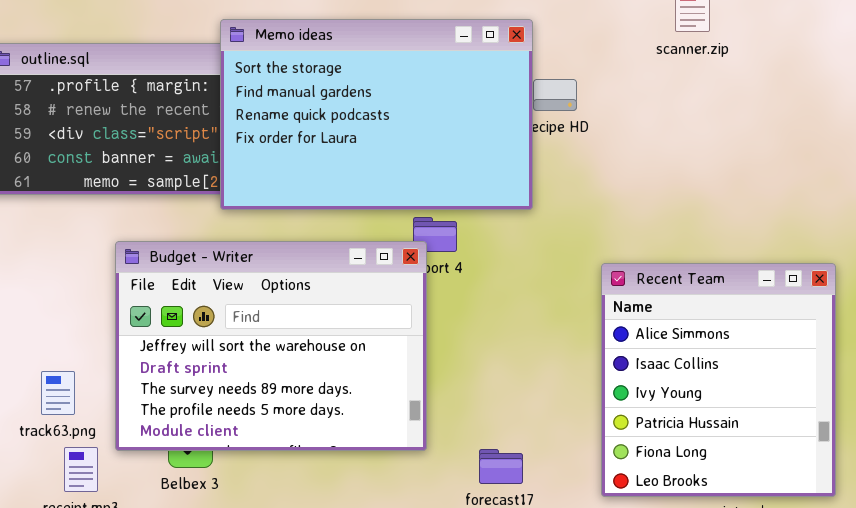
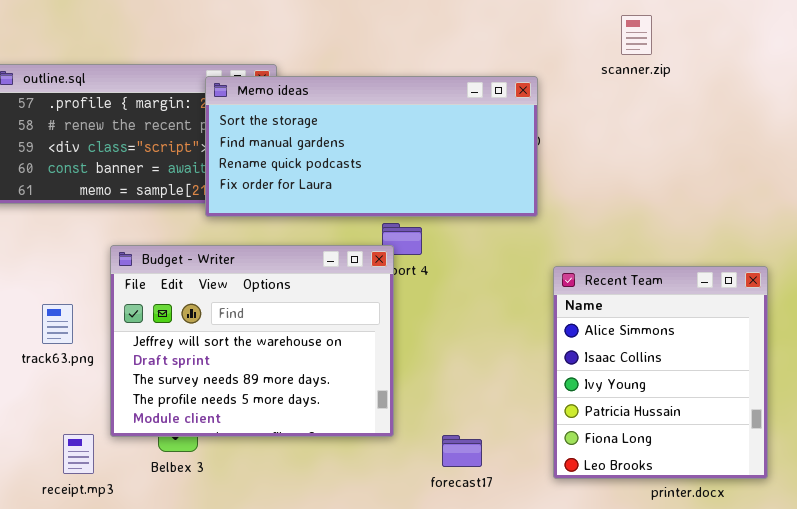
Memo ideas: [220,19,533,210] -> [205,76,538,217], resized
track63.png: [41,371,75,415] -> [42,304,73,344], moved

